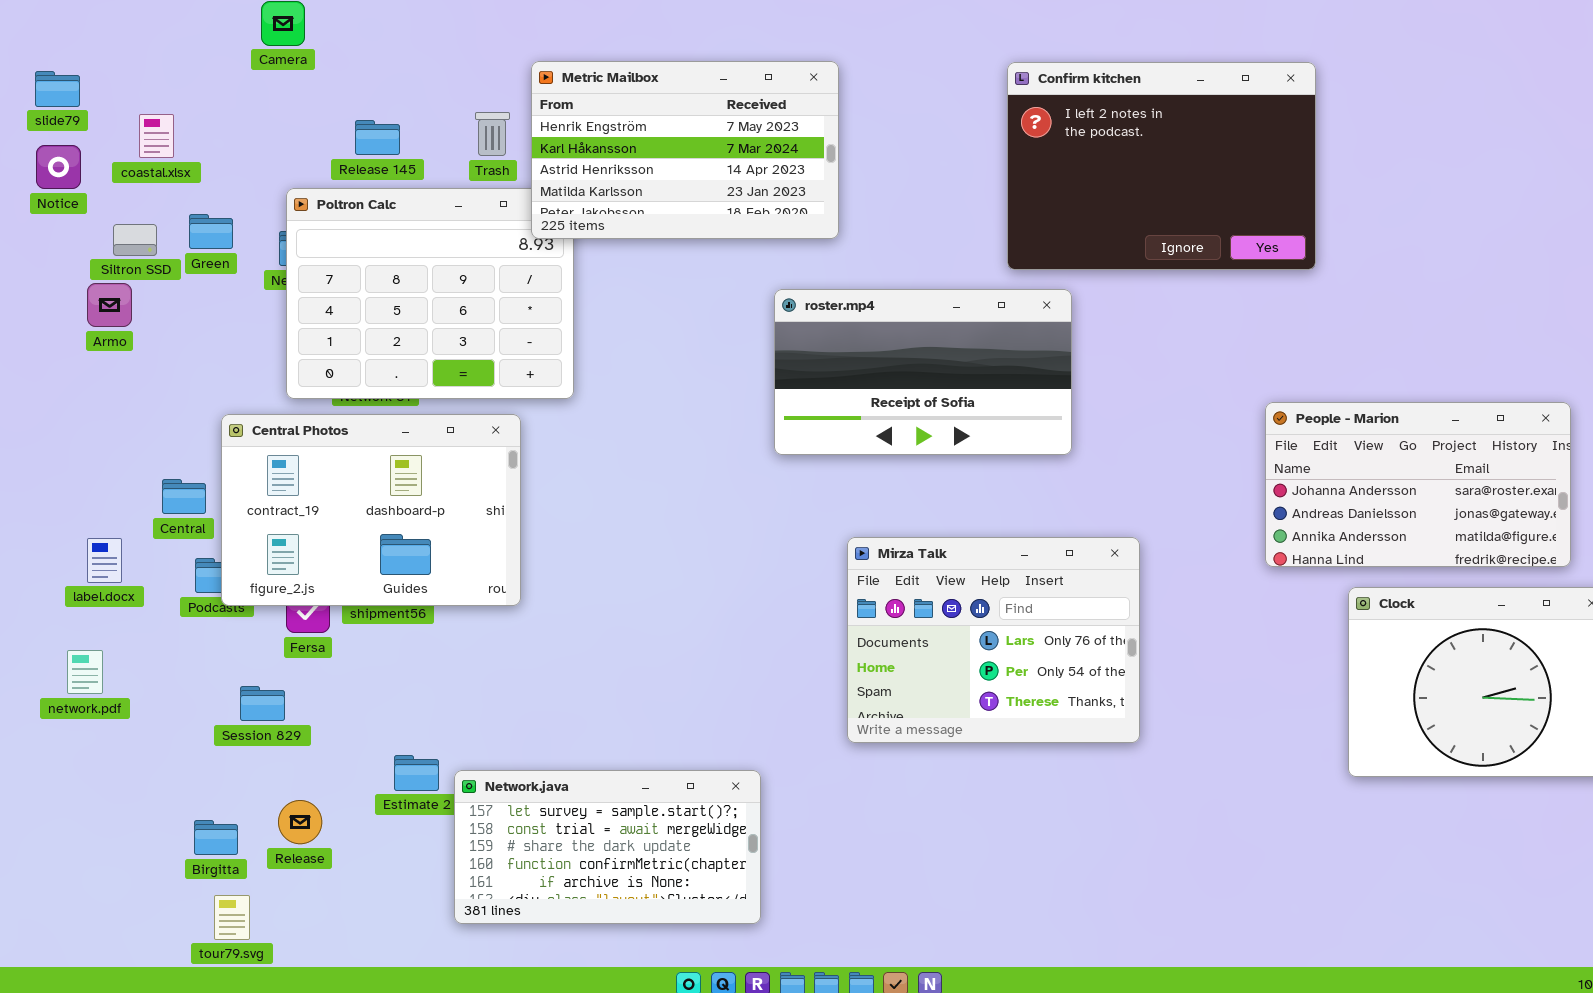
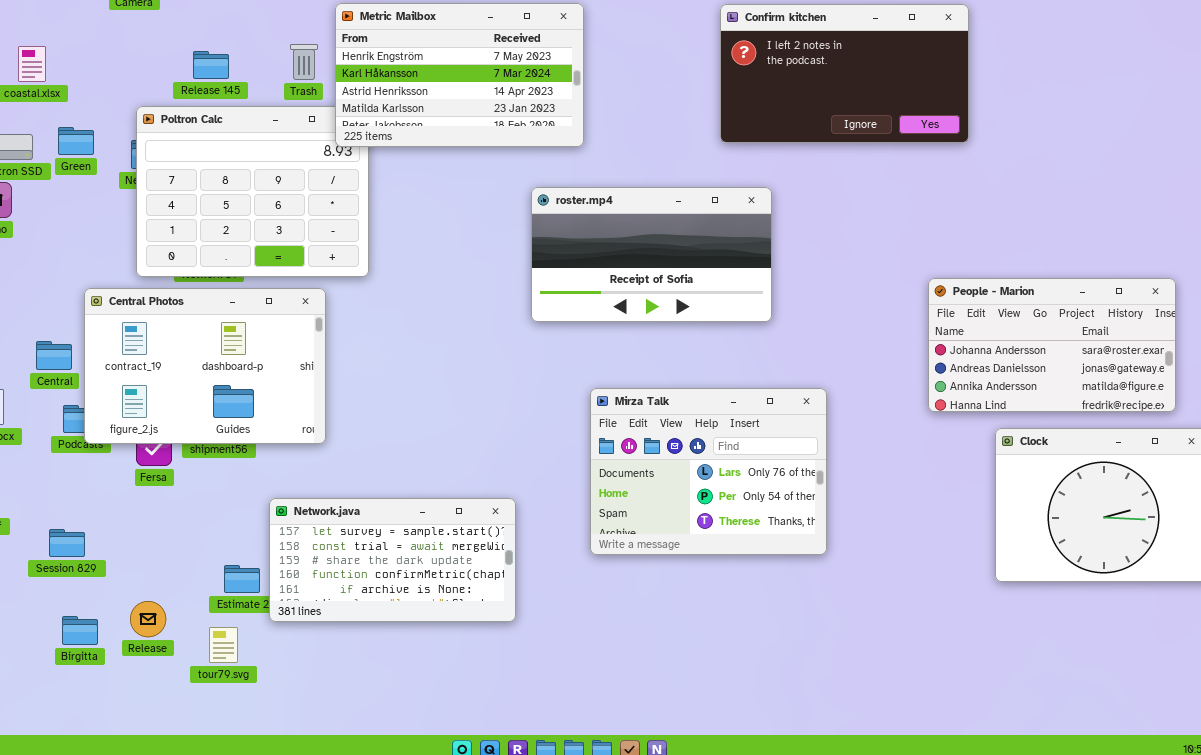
Confirm kitchen: [1007,62,1316,270] -> [720,4,969,143], resized
Session 829: [240,686,285,721] -> [49,529,85,557], moved
Network.java: [454,770,761,924] -> [269,498,516,622], moved
tour79.svg: [214,895,250,940] -> [209,627,238,663], moved

